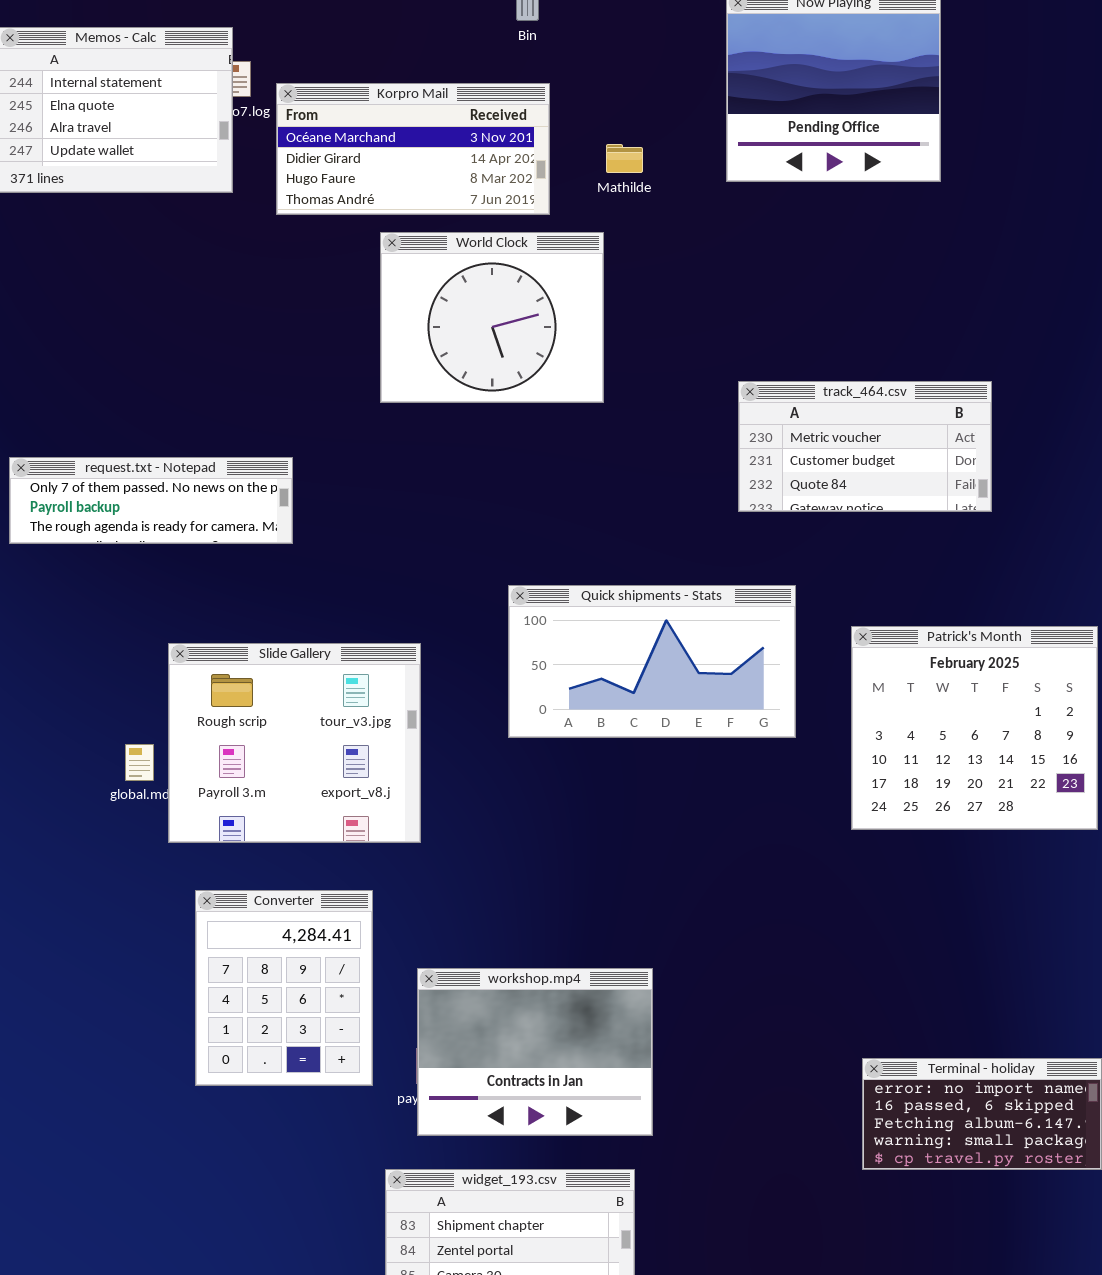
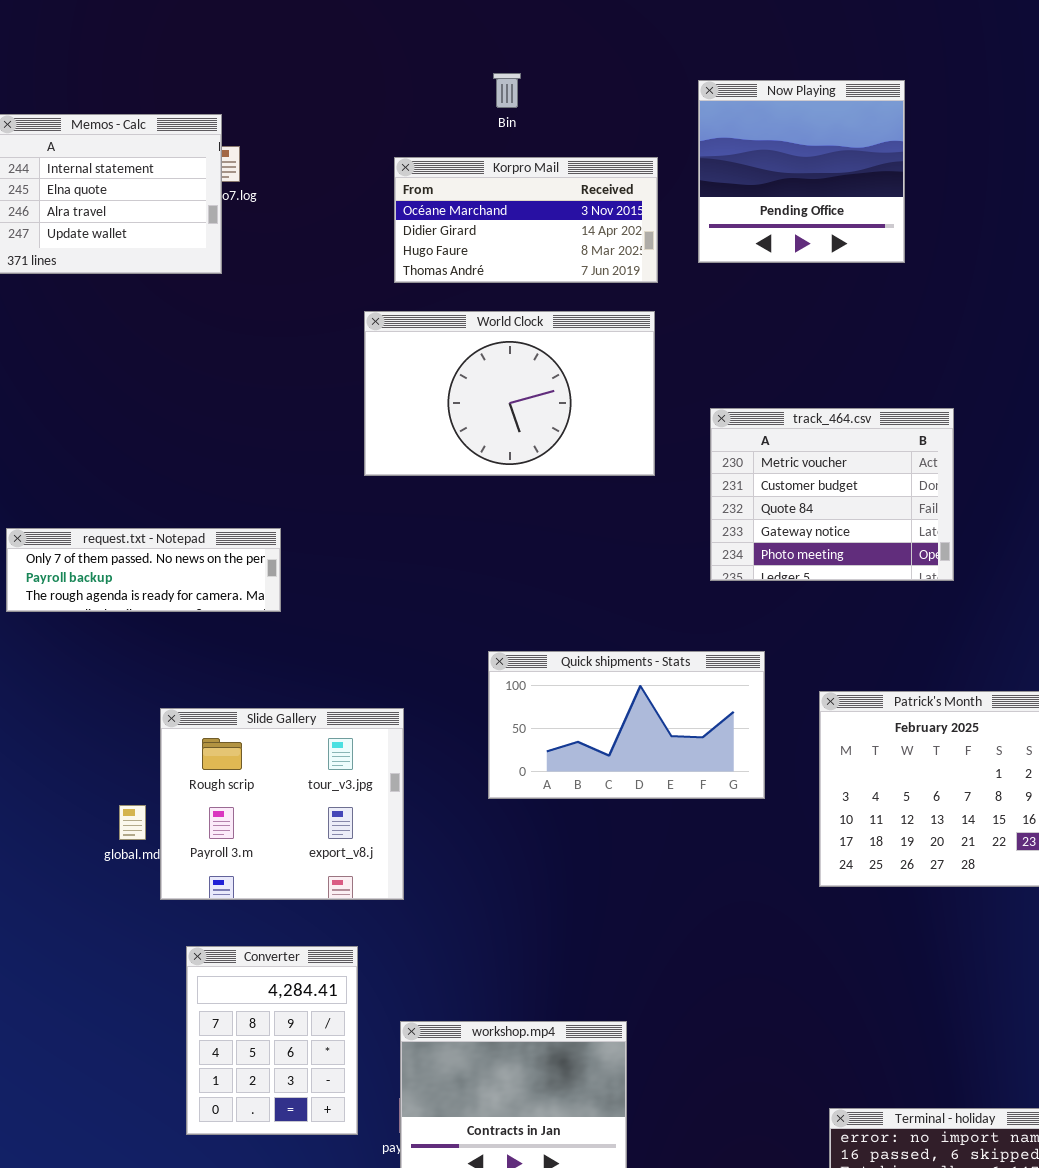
Korpro Mail: [276,83,550,215] -> [394,157,658,283], moved
World Clock: [380,232,604,403] -> [364,311,655,476], resized
track_464.csv: [738,381,992,512] -> [710,408,954,581], resized

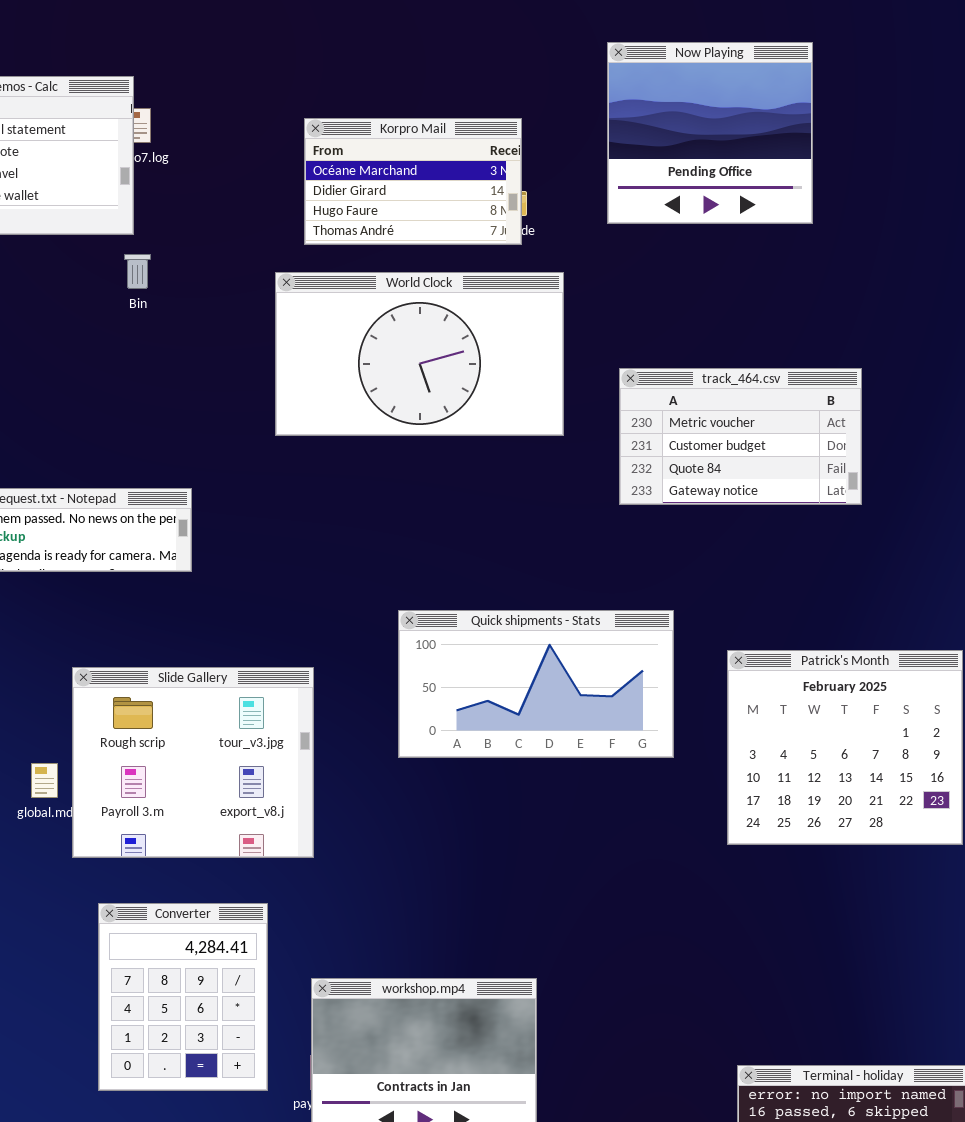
Bin: [493,73,521,108] -> [124,254,151,289], moved
Korpro Mail: [394,157,658,283] -> [304,118,522,245], resized
track_464.csv: [710,408,954,581] -> [619,368,862,505], resized

